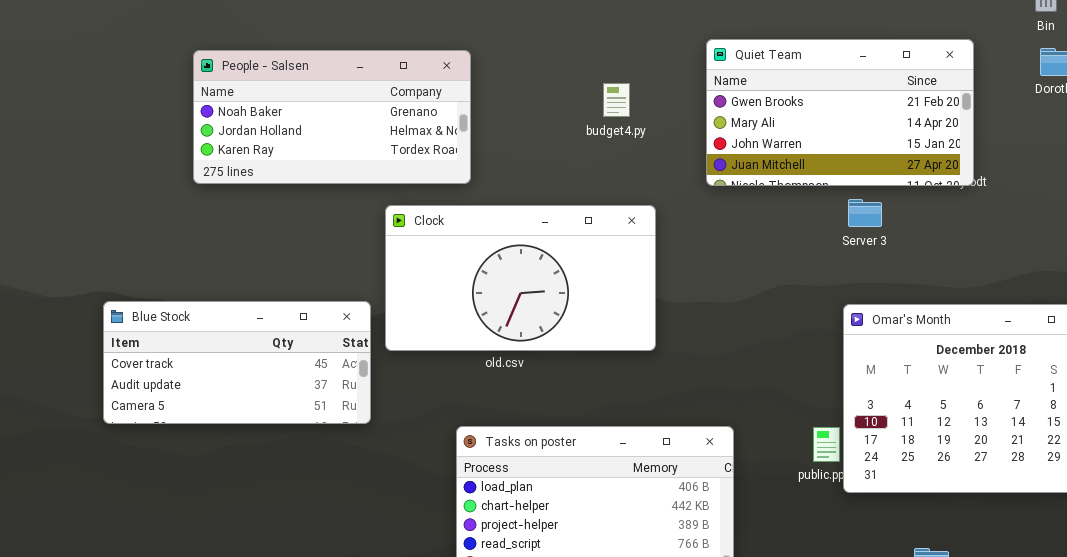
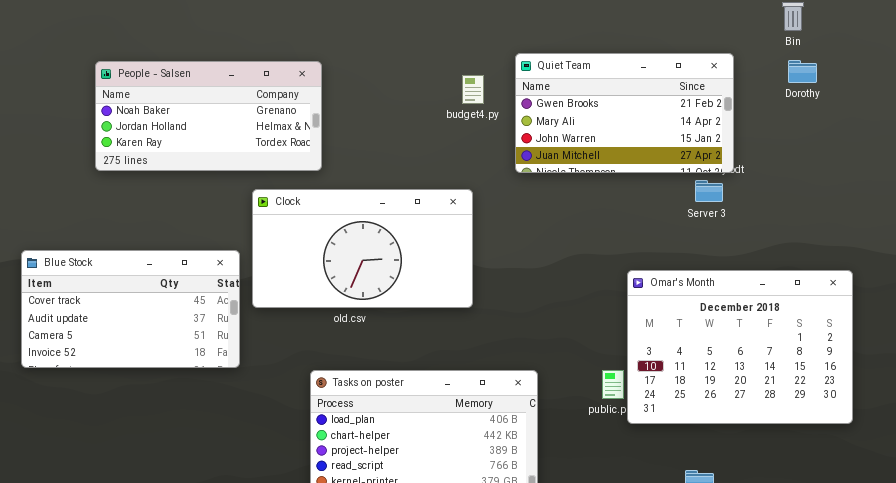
budget4.py: [603,83,630,117] -> [462,75,484,104], moved
Server 3: [848,199,882,227] -> [695,180,723,202], moved
Blue Stock: [103,301,371,424] -> [21,250,240,368], resized

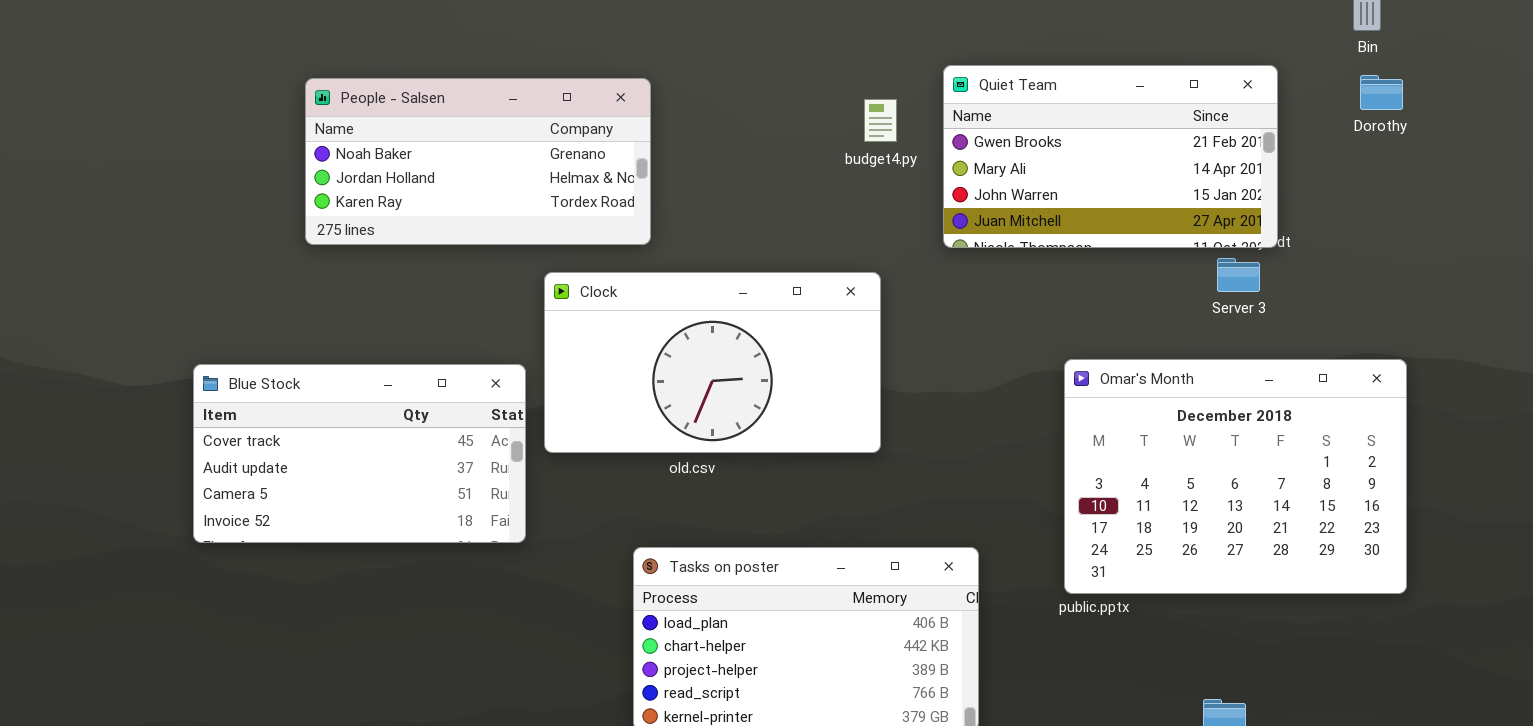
Omar's Month: [627,270,853,424] -> [1064,359,1407,594], moved

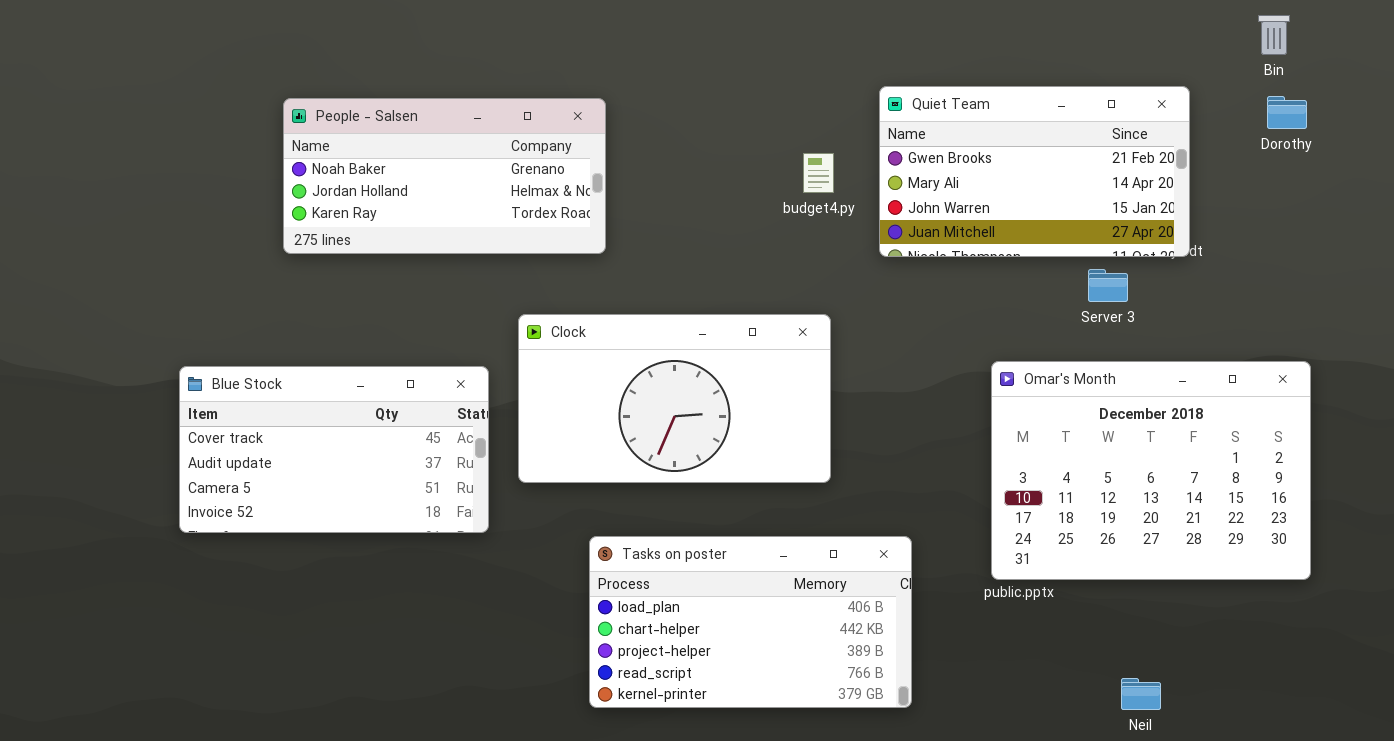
budget4.py: [864,99,897,142] -> [803,153,834,193], moved
Server 3: [1217,258,1260,292] -> [1088,269,1128,302], moved
Clock: [544,272,881,453] -> [518,314,831,483], moved

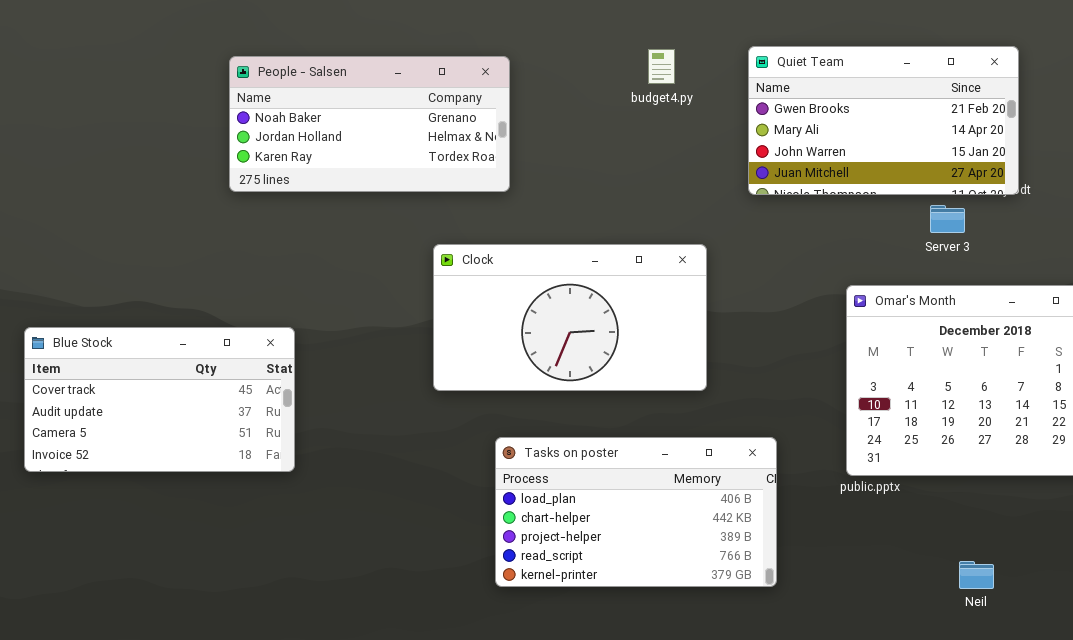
budget4.py: [803,153,834,193] -> [648,49,675,84], moved
Blue Stock: [179,366,489,533] -> [24,327,295,472], moved

